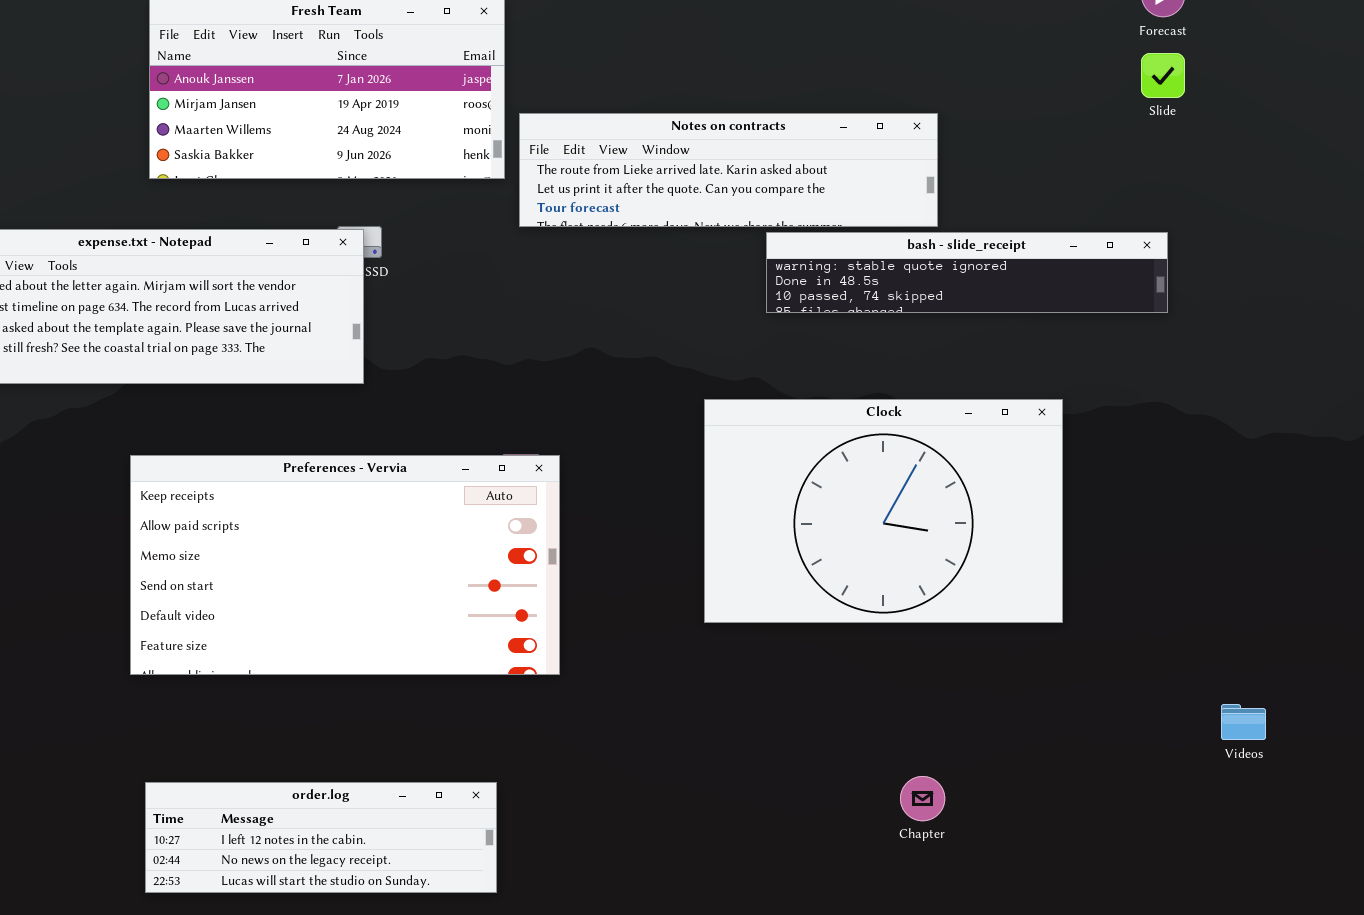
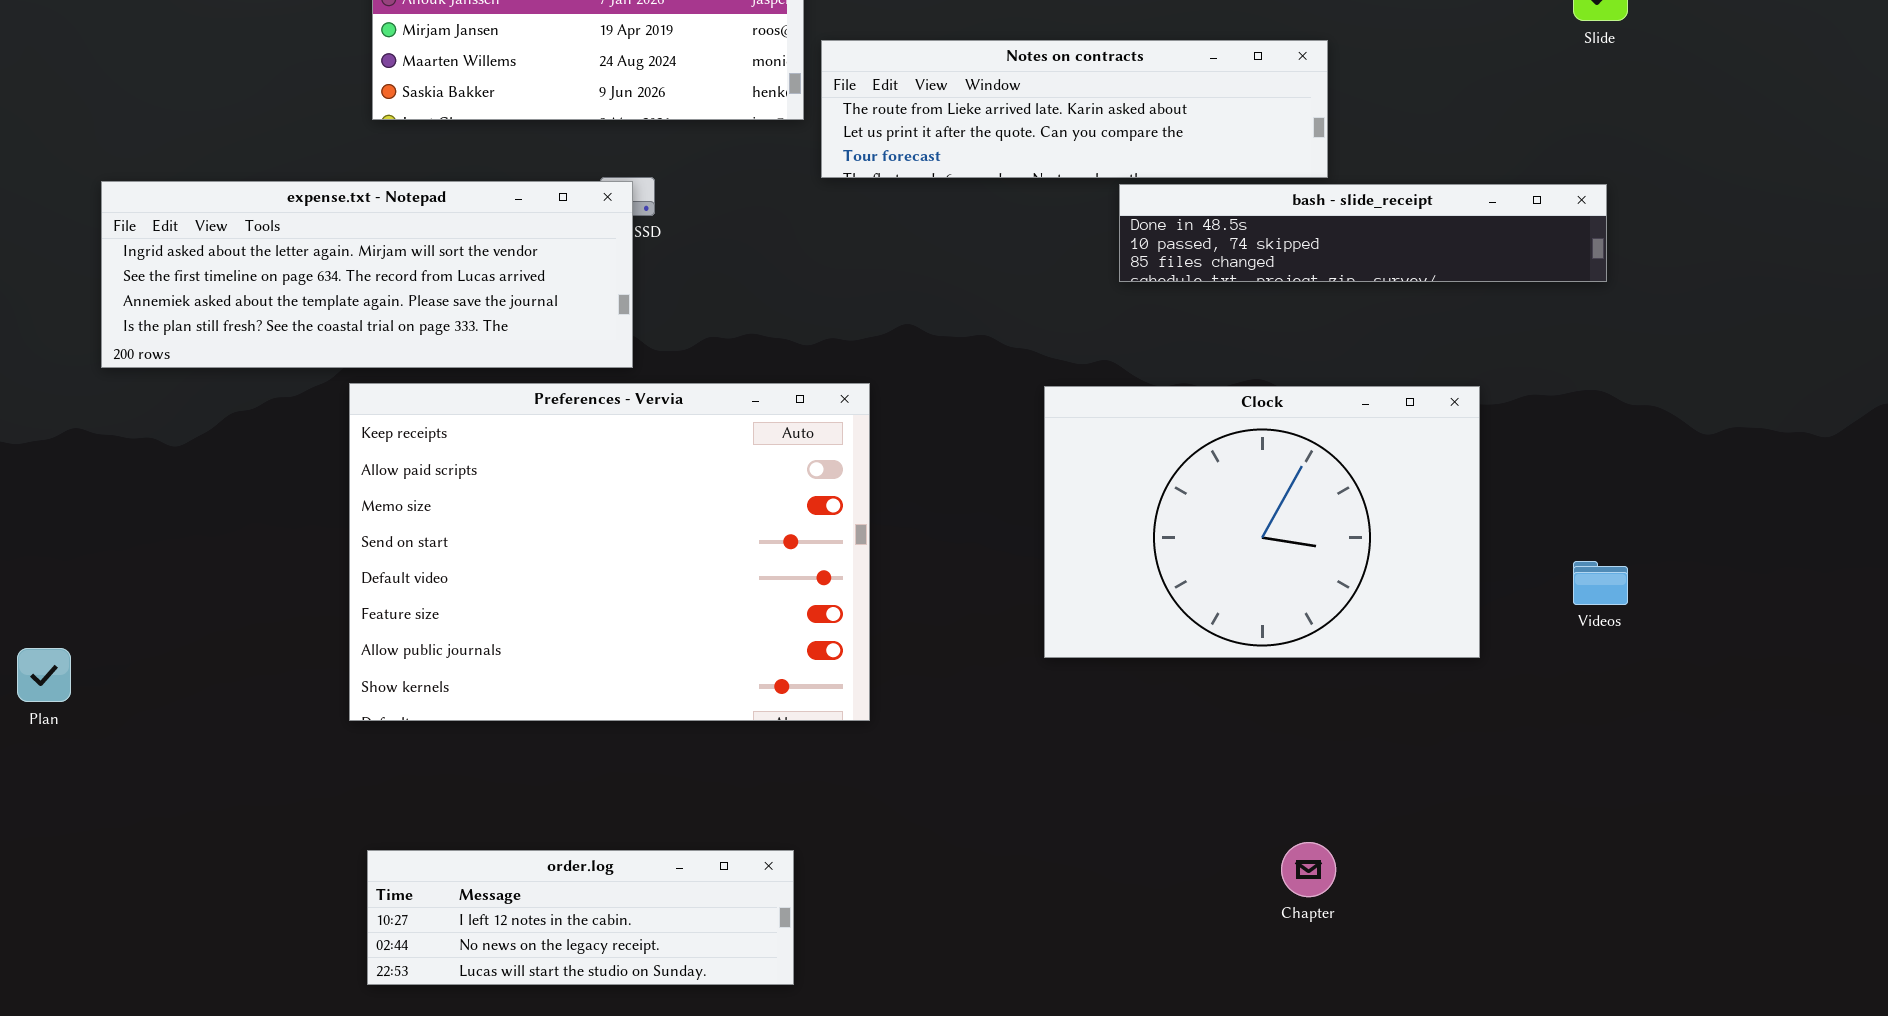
bash - slide_receipt: [766,232,1168,313] -> [1119,184,1607,282], scrolled down 1 row
Preferences - Vervia: [130,455,560,675] -> [349,383,870,721], resized
Videos: [1221,704,1266,740] -> [1573,561,1628,605], moved

